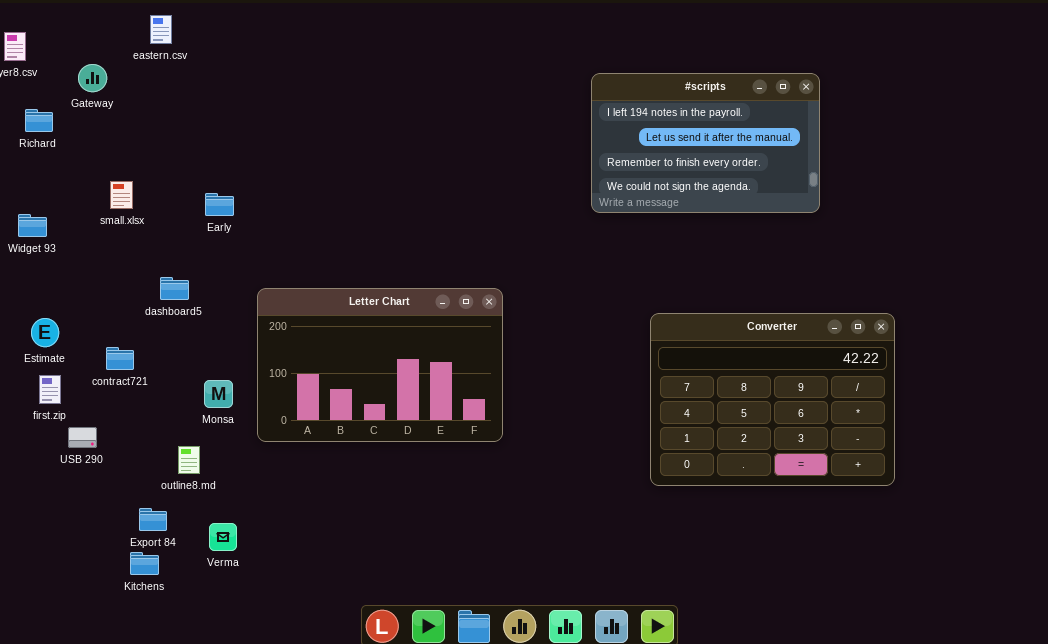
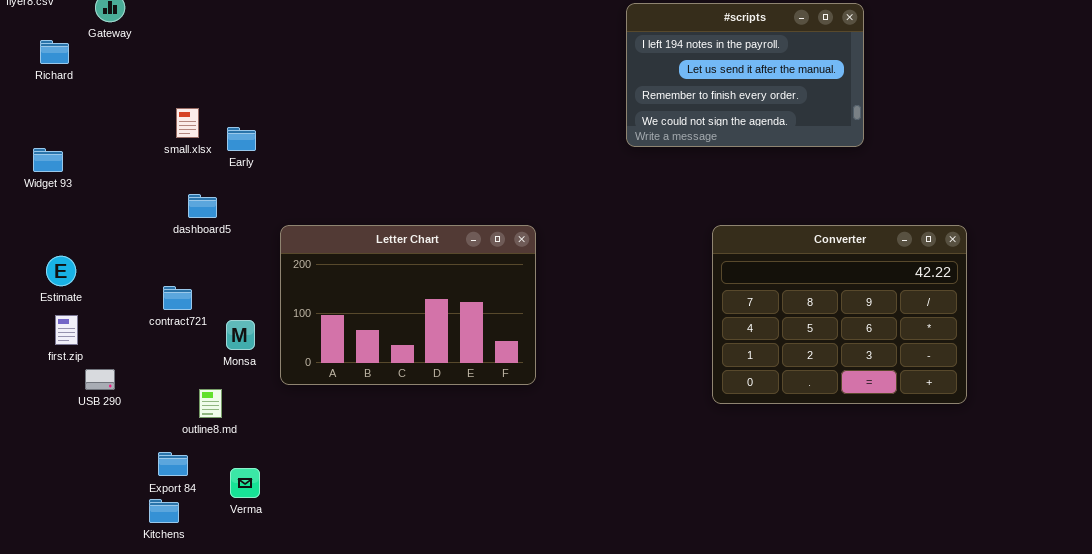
small.xlsx: [110,181,133,209] -> [176,108,199,138], moved
dashboard5: [160,277,189,300] -> [188,194,217,218], moved
Converter: [650,313,895,486] -> [712,225,967,404], moved
contract721: [106,347,134,370] -> [163,286,192,310], moved

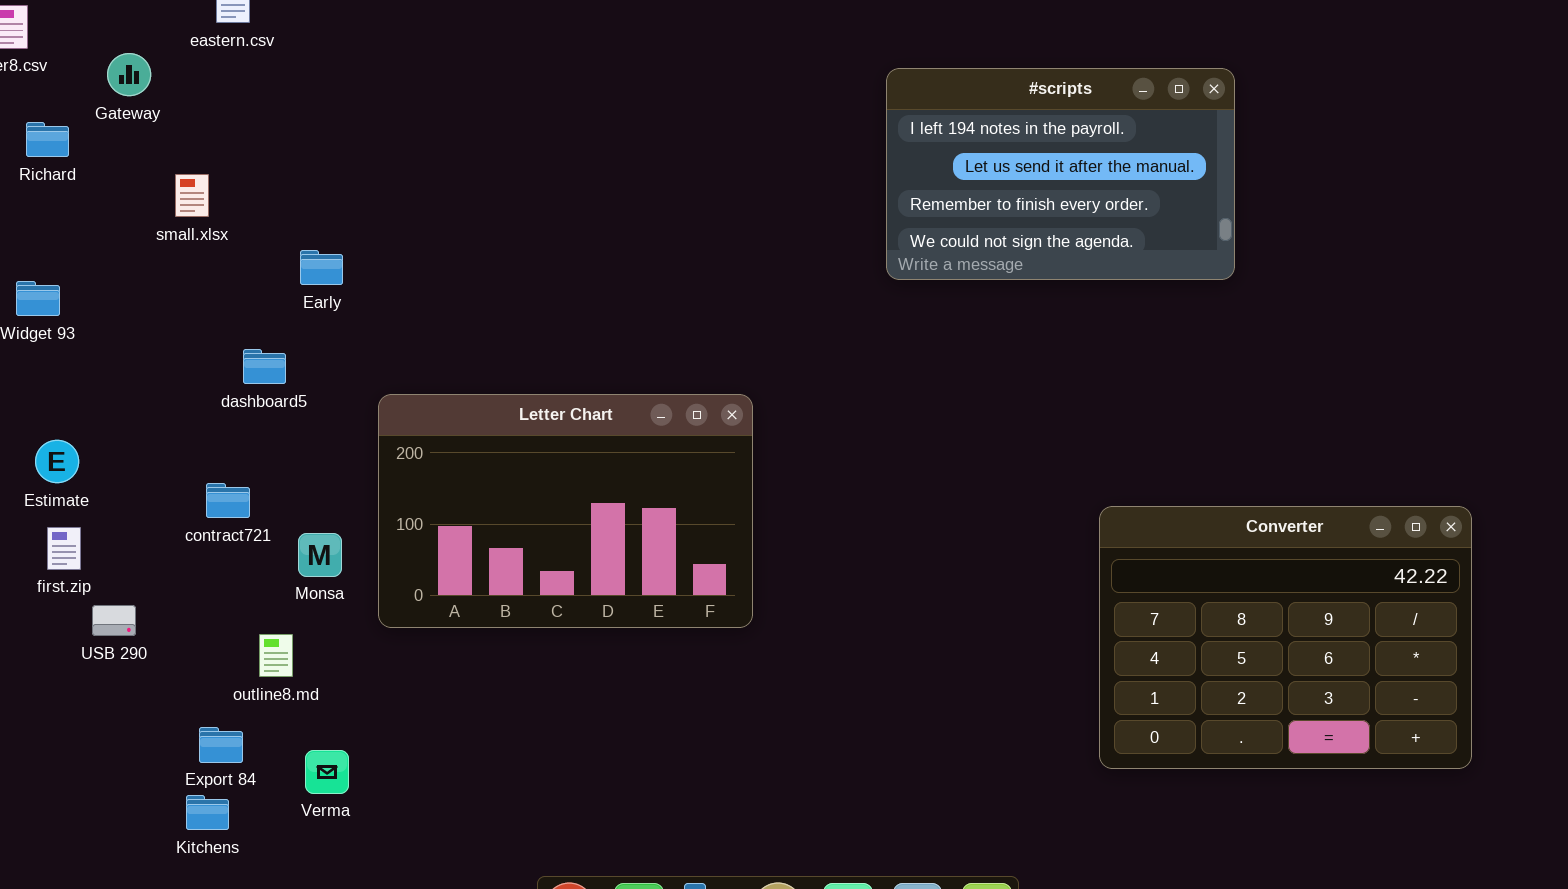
small.xlsx: [176,108,199,138] -> [175,174,209,217], moved
Converter: [712,225,967,404] -> [1099,506,1472,769], moved

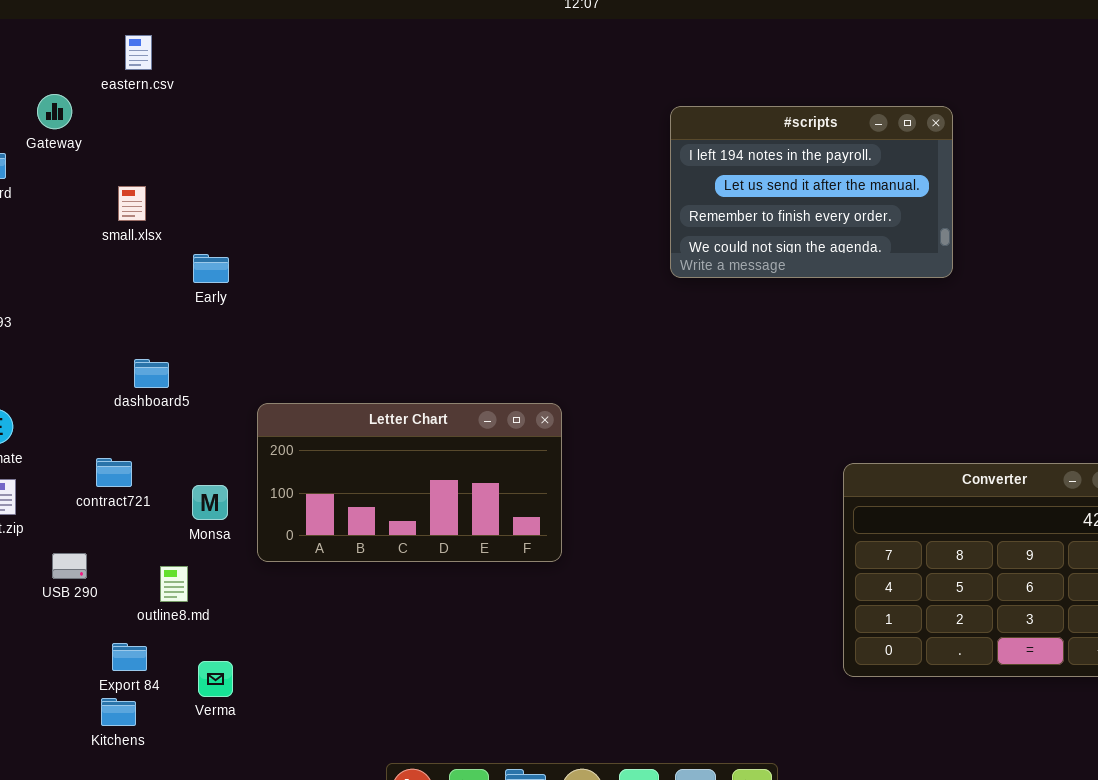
small.xlsx: [175,174,209,217] -> [118,186,146,221], moved
dashboard5: [243,349,286,384] -> [134,359,169,388], moved
Letter Chart: [378,394,753,628] -> [257,403,562,562], resized
contract721: [206,483,250,518] -> [96,458,132,487], moved
USB 290: [92,605,136,636] -> [52,553,87,579], moved

